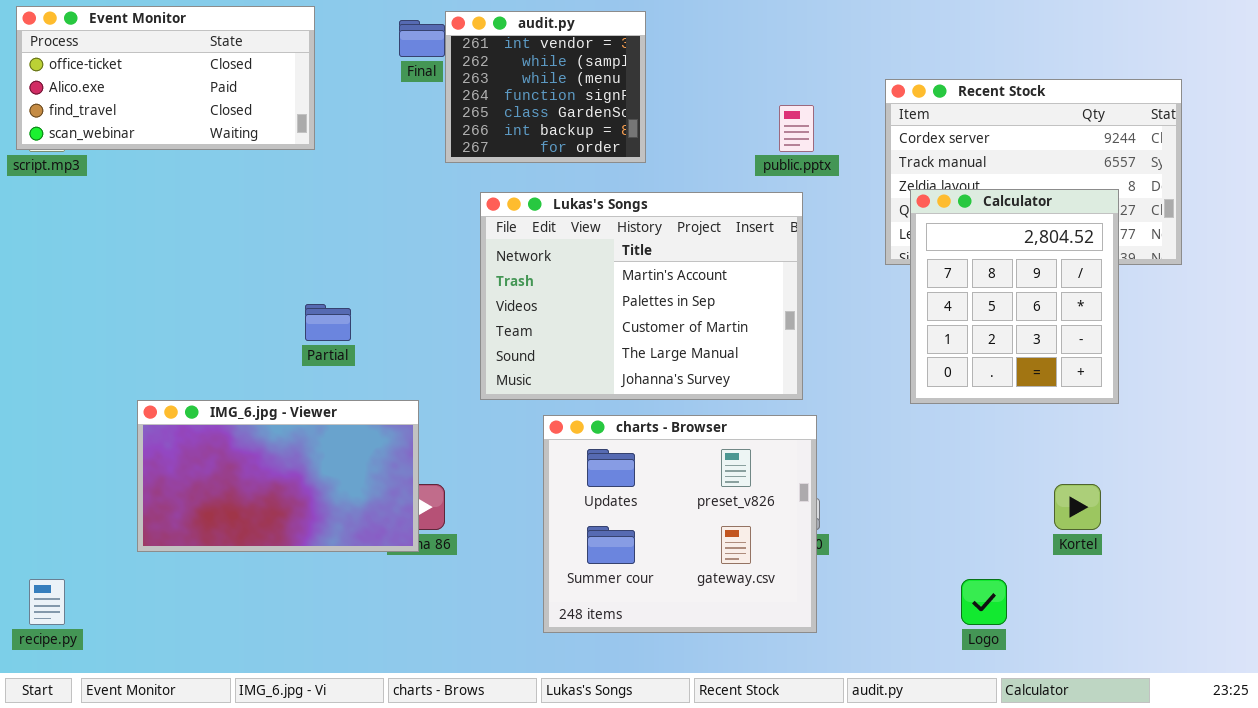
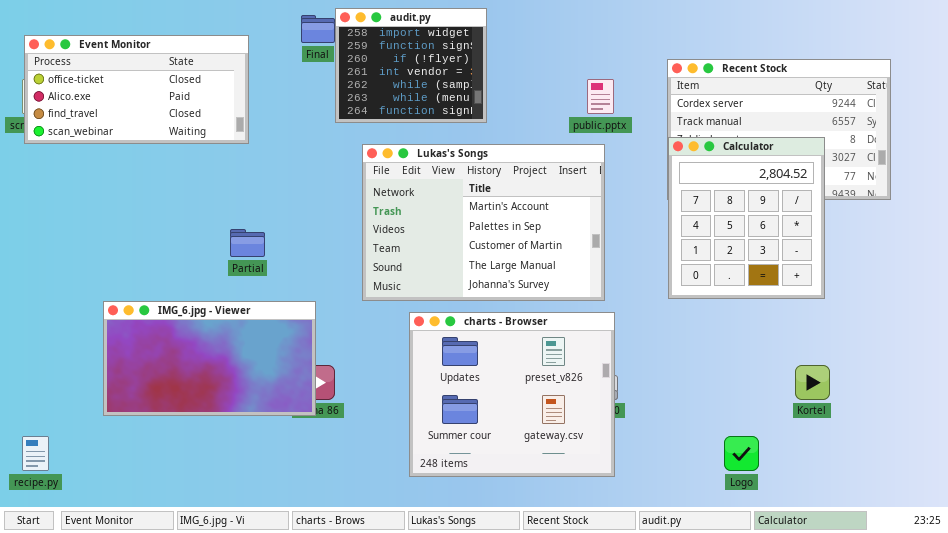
Event Monitor: [16,6,315,150] -> [24,35,249,144], moved
audit.py: [445,11,646,163] -> [335,8,487,123], scrolled up 3 rows
Calculator: [910,189,1119,404] -> [668,137,825,299], moved

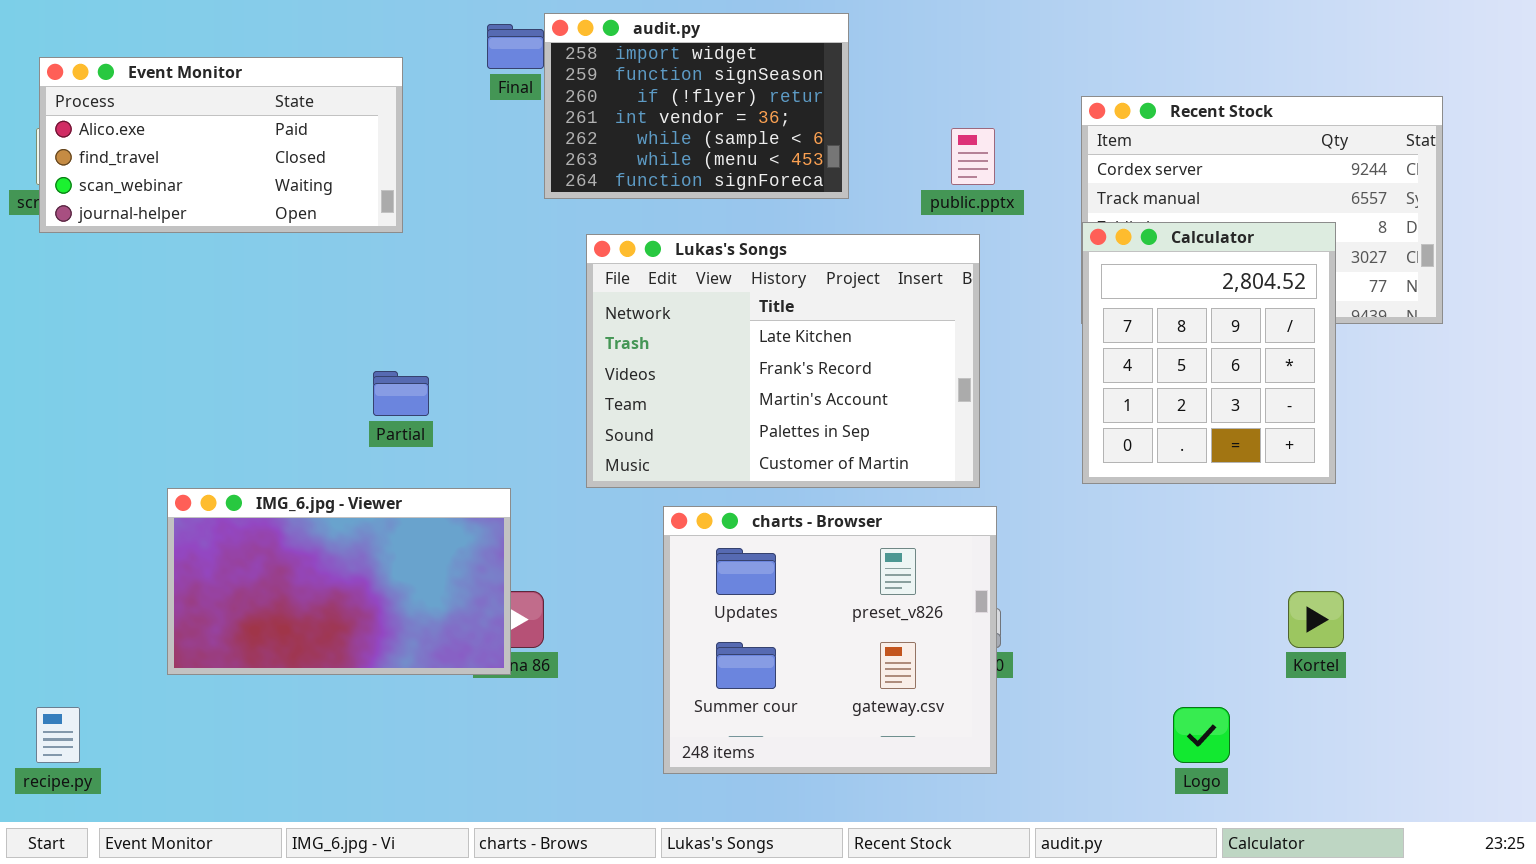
audit.py: [335,8,487,123] -> [544,13,849,199], resized
Event Monitor: [24,35,249,144] -> [39,57,403,233], scrolled down 1 row
Lukas's Songs: [362,144,605,301] -> [586,234,980,488], scrolled up 2 rows

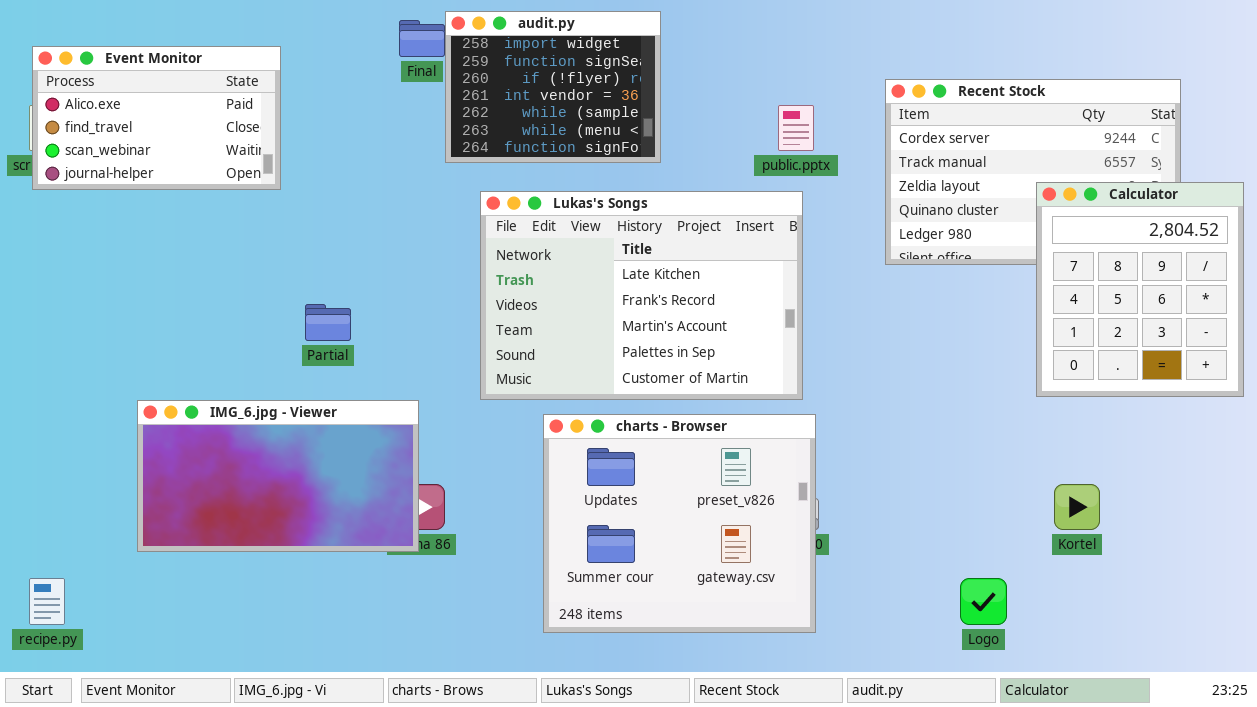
audit.py: [544,13,849,199] -> [445,11,661,163], resized
Event Monitor: [39,57,403,233] -> [32,46,281,190], resized
Calculator: [1082,222,1336,484] -> [1036,182,1244,397], moved

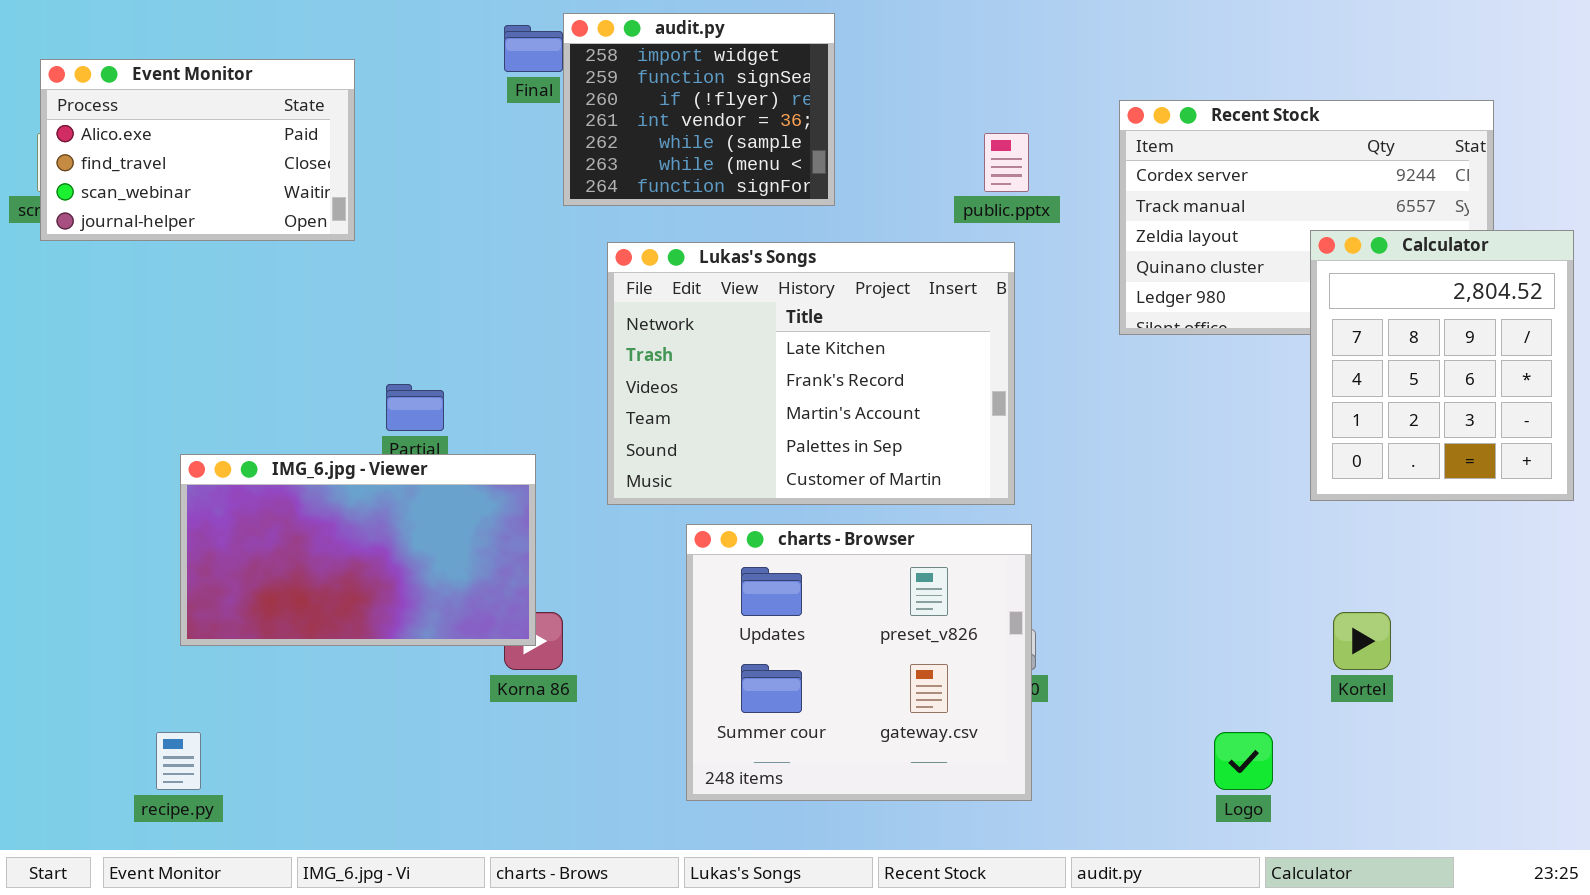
IMG_6.jpg - Viewer: [137,400,419,552] -> [180,454,536,646], moved
recipe.py: [29,578,65,625] -> [156,732,201,790], moved

